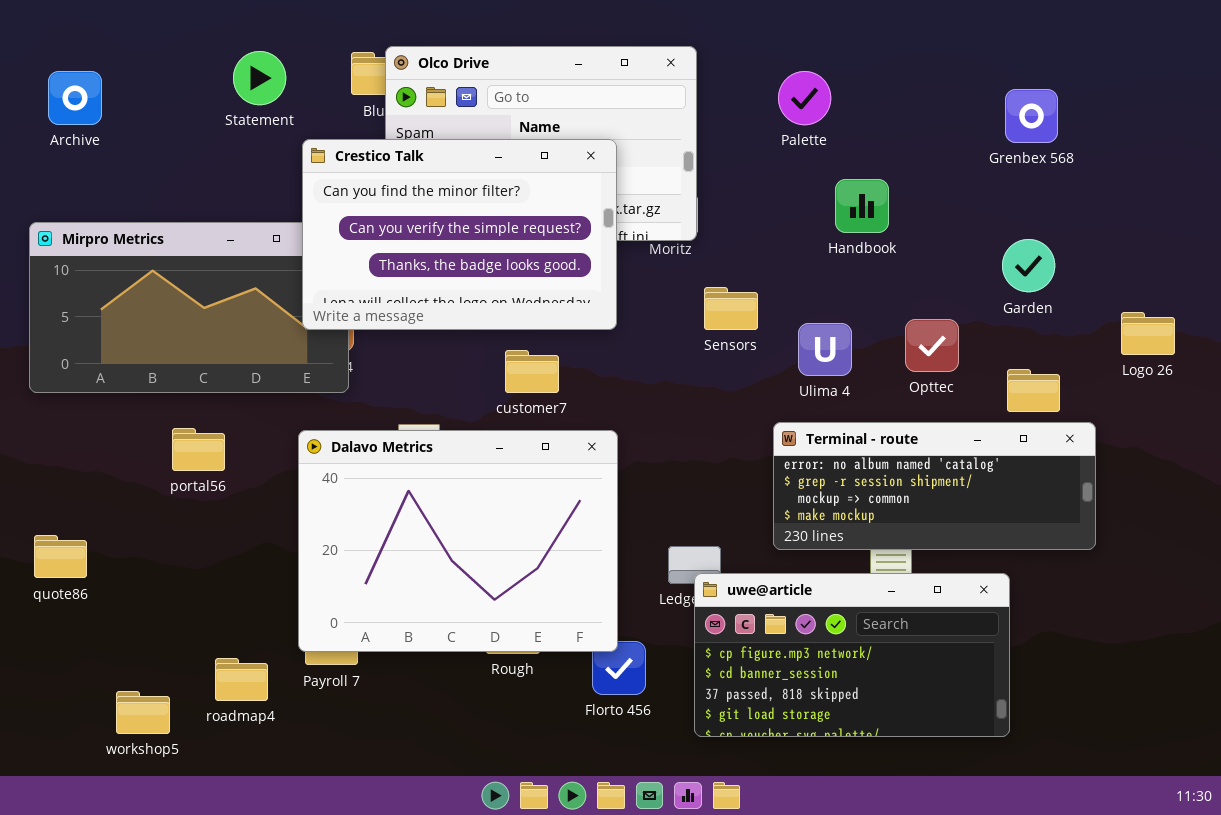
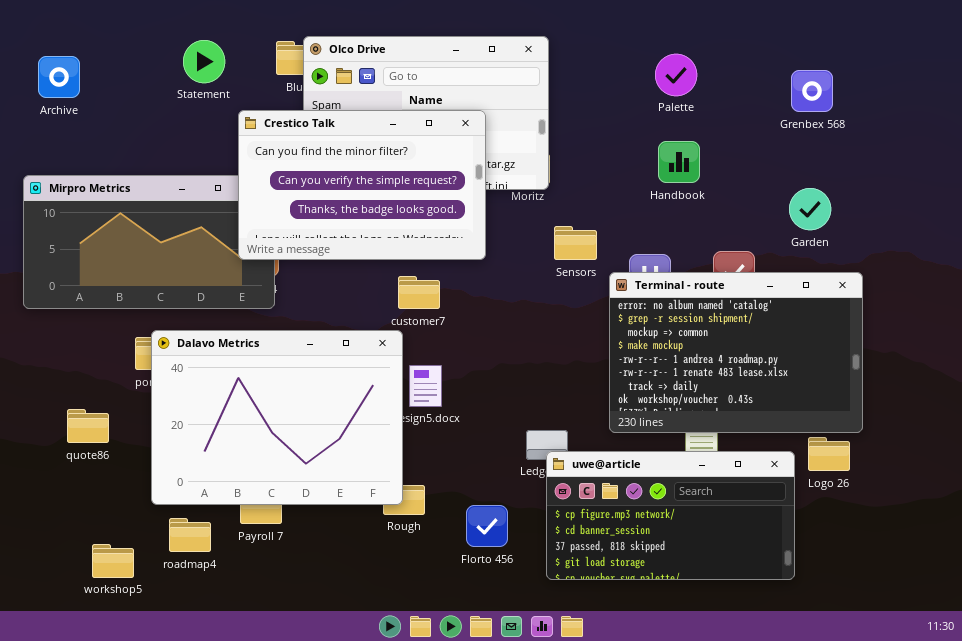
Palette: [778,71,831,125] -> [655,54,697,96], moved
Logo 26: [1121,312,1175,355] -> [808,437,850,471], moved
Terminal - route: [773,422,1096,550] -> [609,272,863,433], resized
Dalavo Metrics: [298,430,618,652] -> [151,330,403,505], moved
quote86: [34,535,87,578] -> [67,409,109,443], moved

